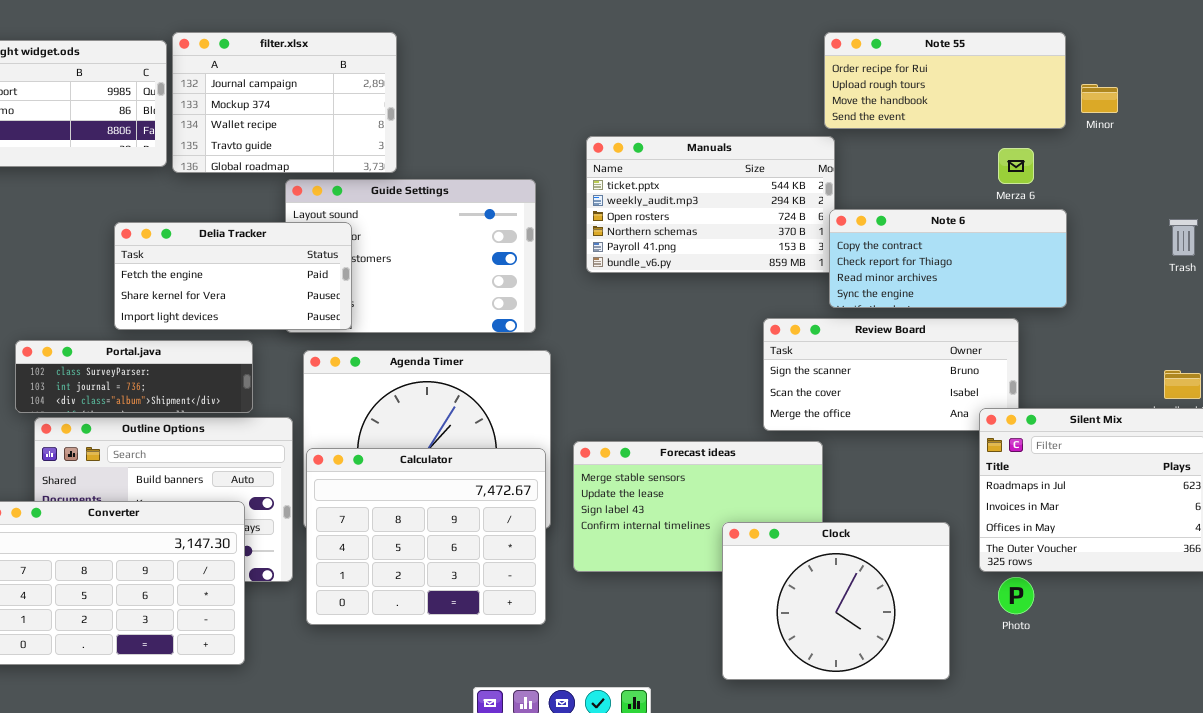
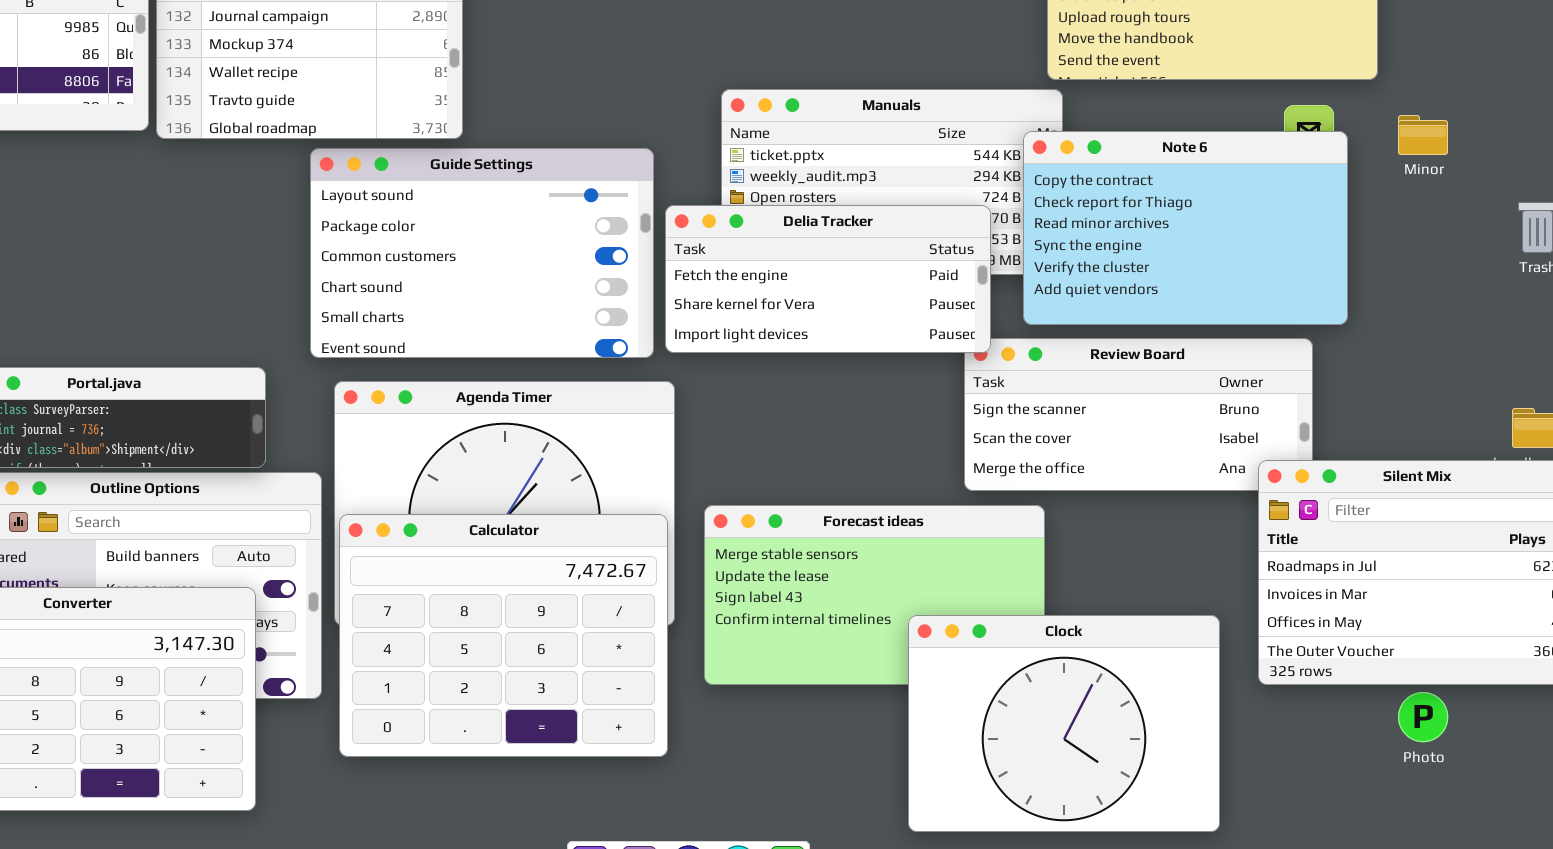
Minor: [1081,84,1118,113] -> [1398,115,1448,155], moved
Note 6: [829,209,1067,308] -> [1023,131,1348,325], moved, resized
Delia Tracker: [114,222,352,330] -> [665,205,991,353], moved
Photo: [998,577,1034,614] -> [1398,692,1448,742], moved

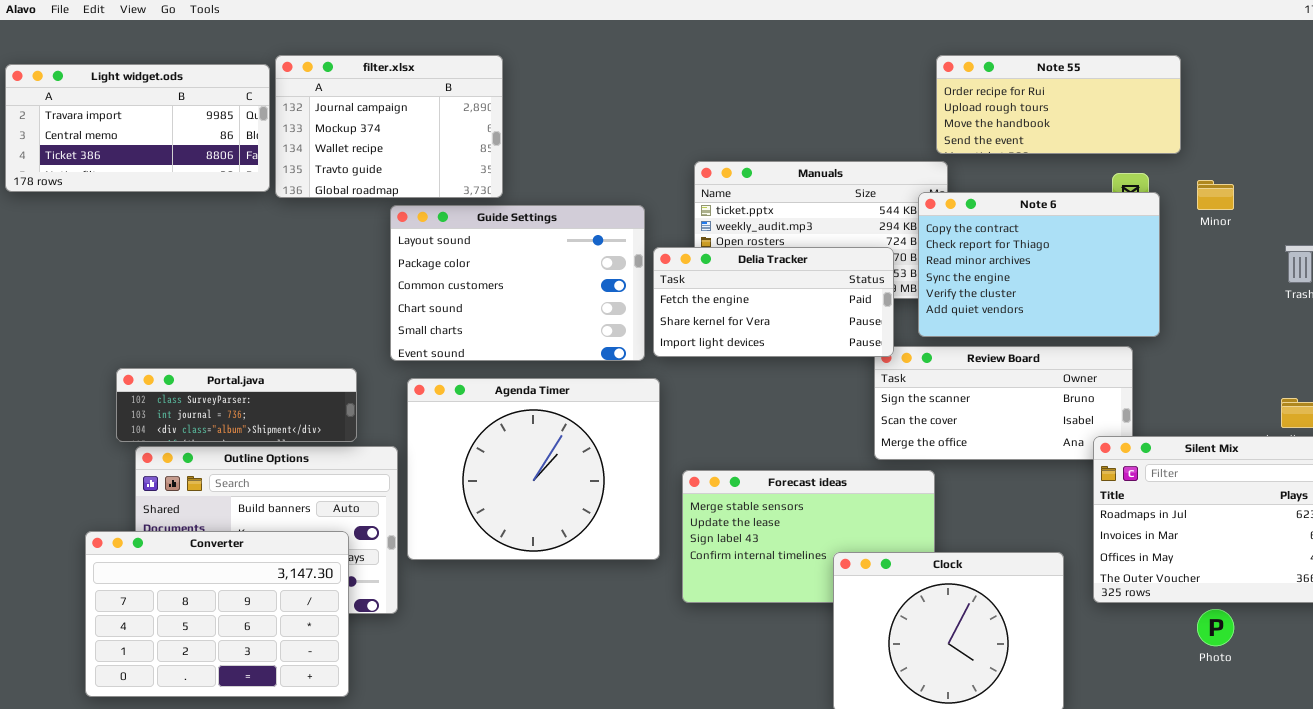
Calculator: [339,514,668,757] -> none, closed

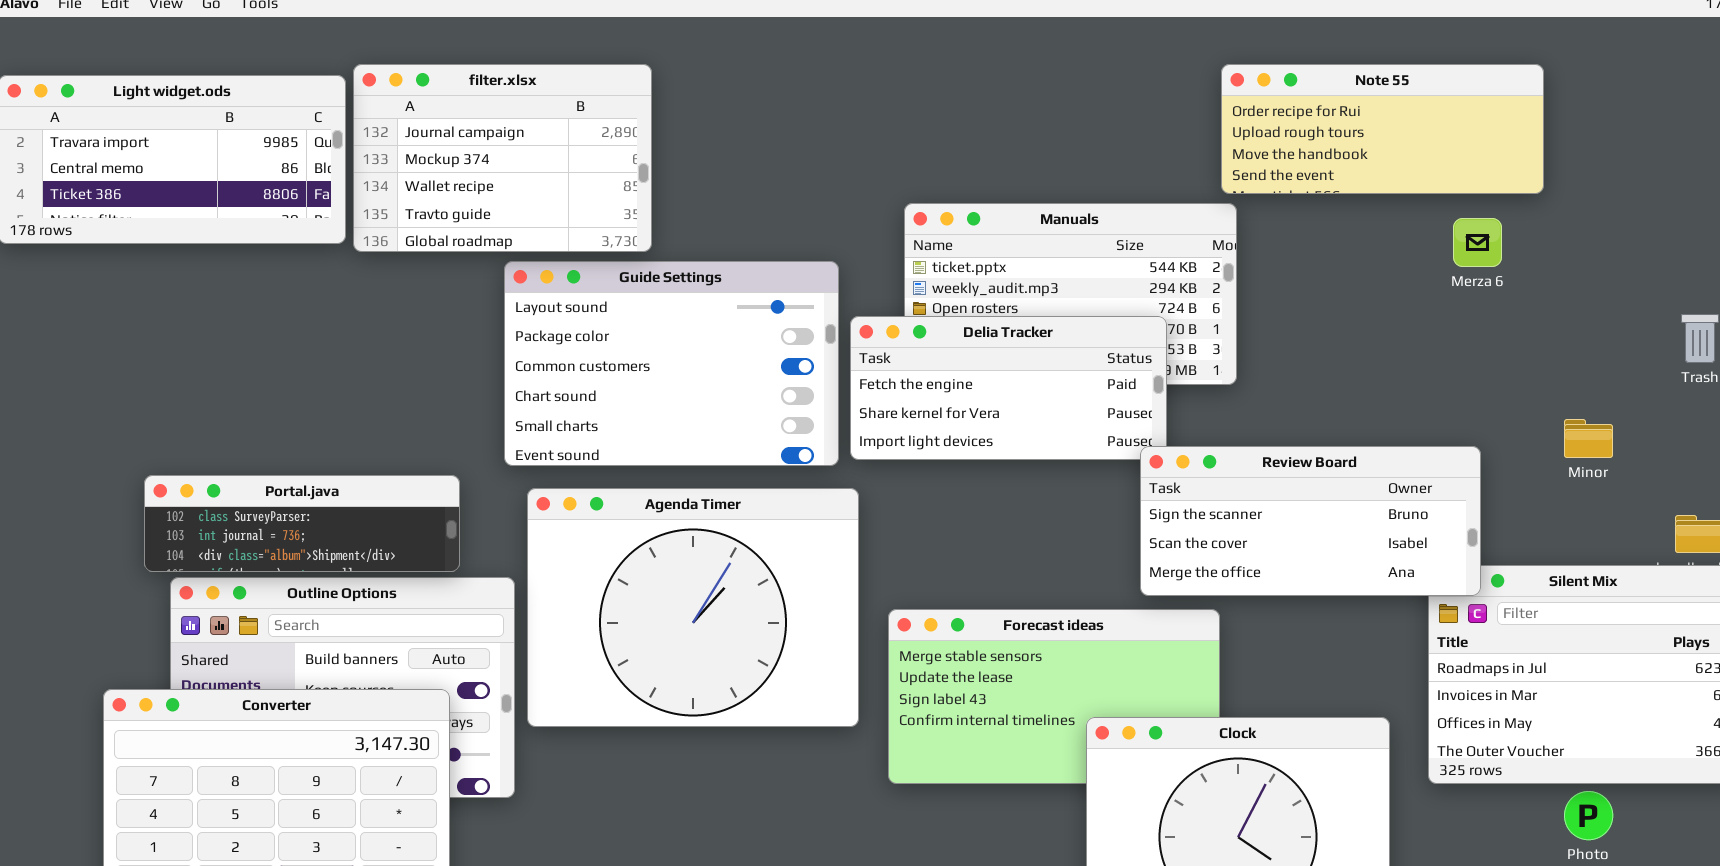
Minor: [1197,180,1234,210] -> [1564,419,1613,458], moved
Note 6: [918,192,1160,337] -> none, closed
Review Board: [874,346,1133,460] -> [1140,446,1481,596], raised

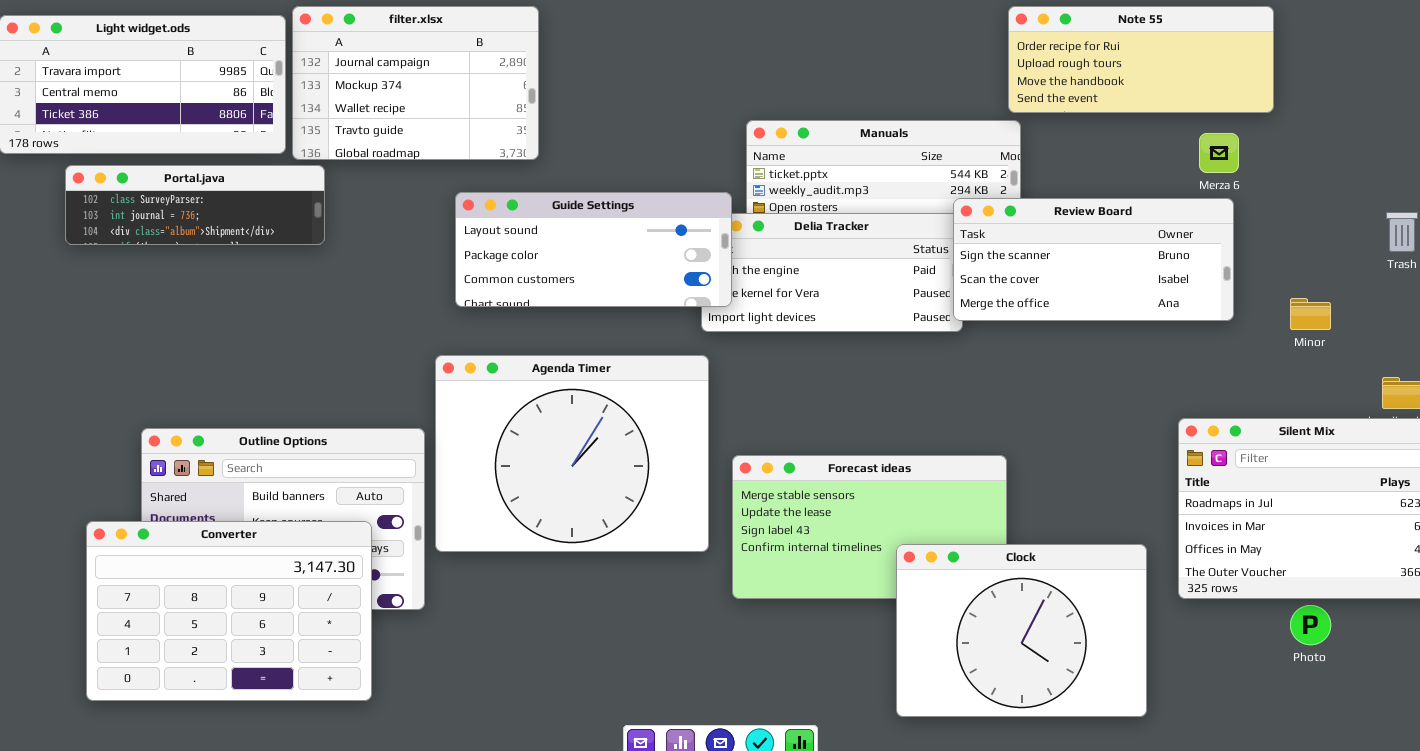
Guide Settings: [504,261,839,466] -> [455,192,732,307], moved, resized
Review Board: [1140,446,1481,596] -> [953,198,1234,321], moved
Portal.java: [144,475,460,572] -> [65,165,325,245], moved

